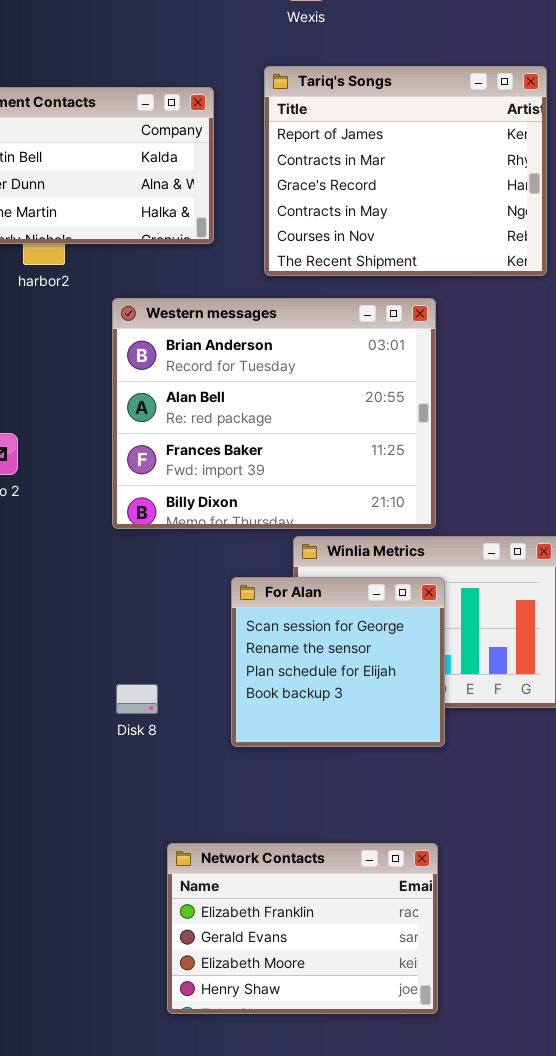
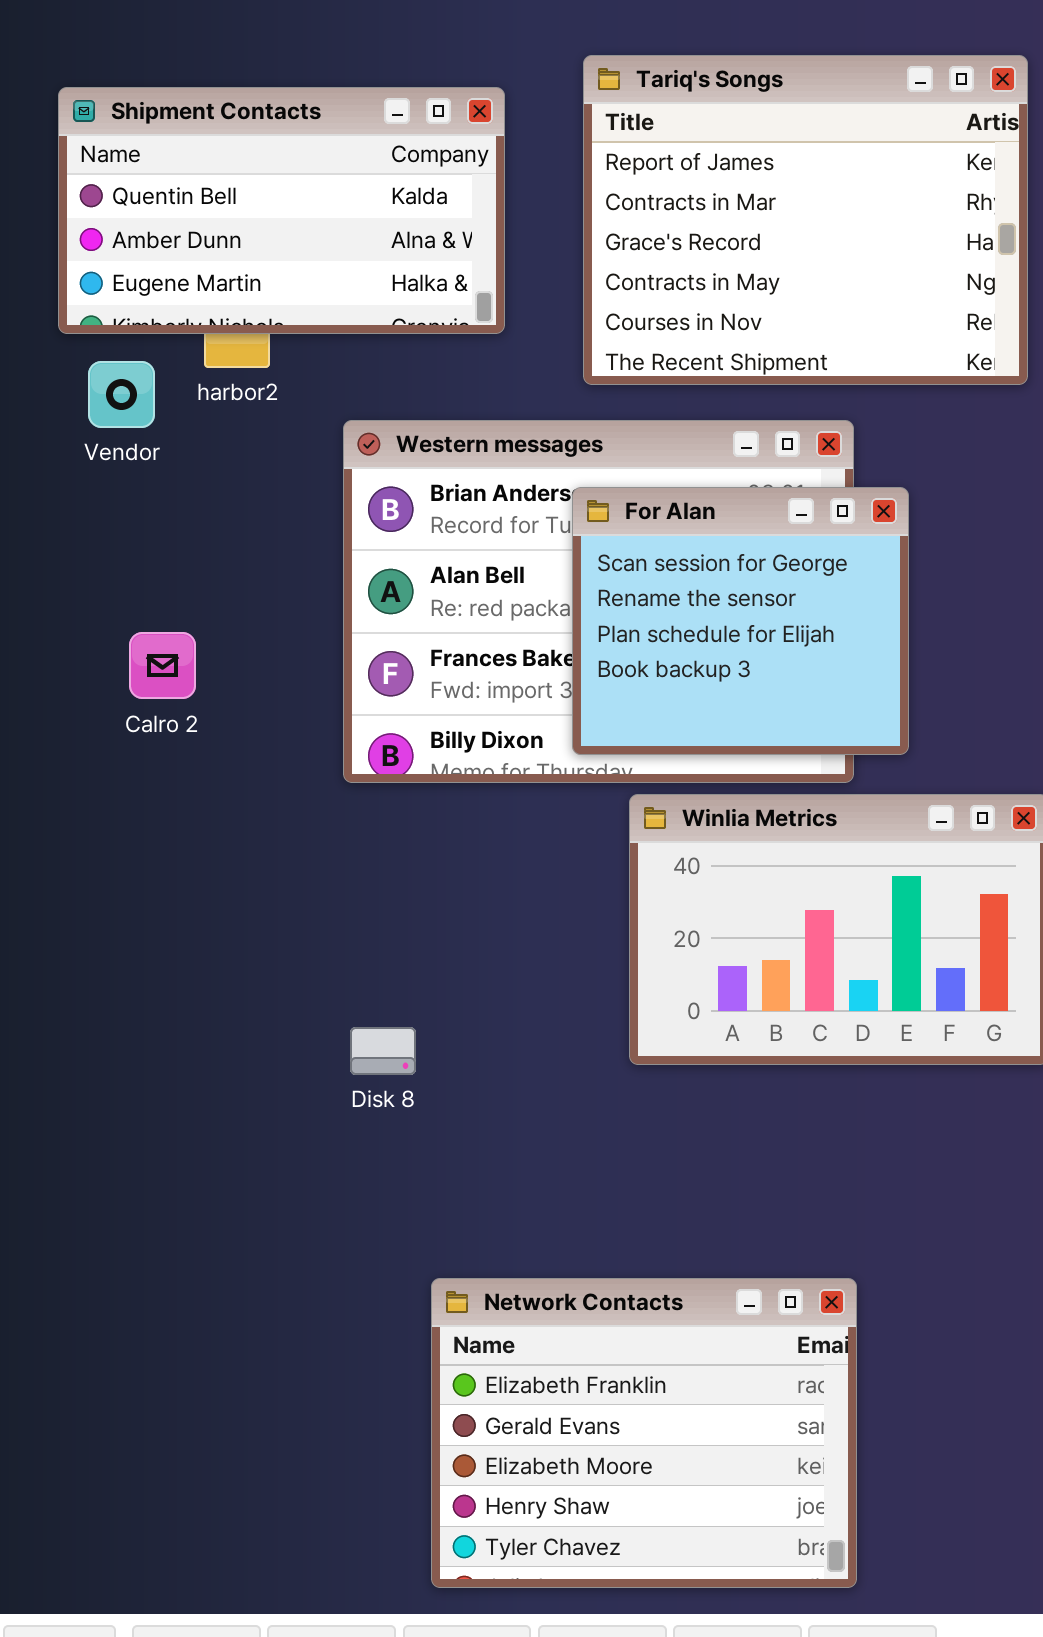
For Alan: [231,577,445,747] -> [572,487,909,755], moved
Network Contacts: [167,843,438,1014] -> [431,1278,857,1588], resized

